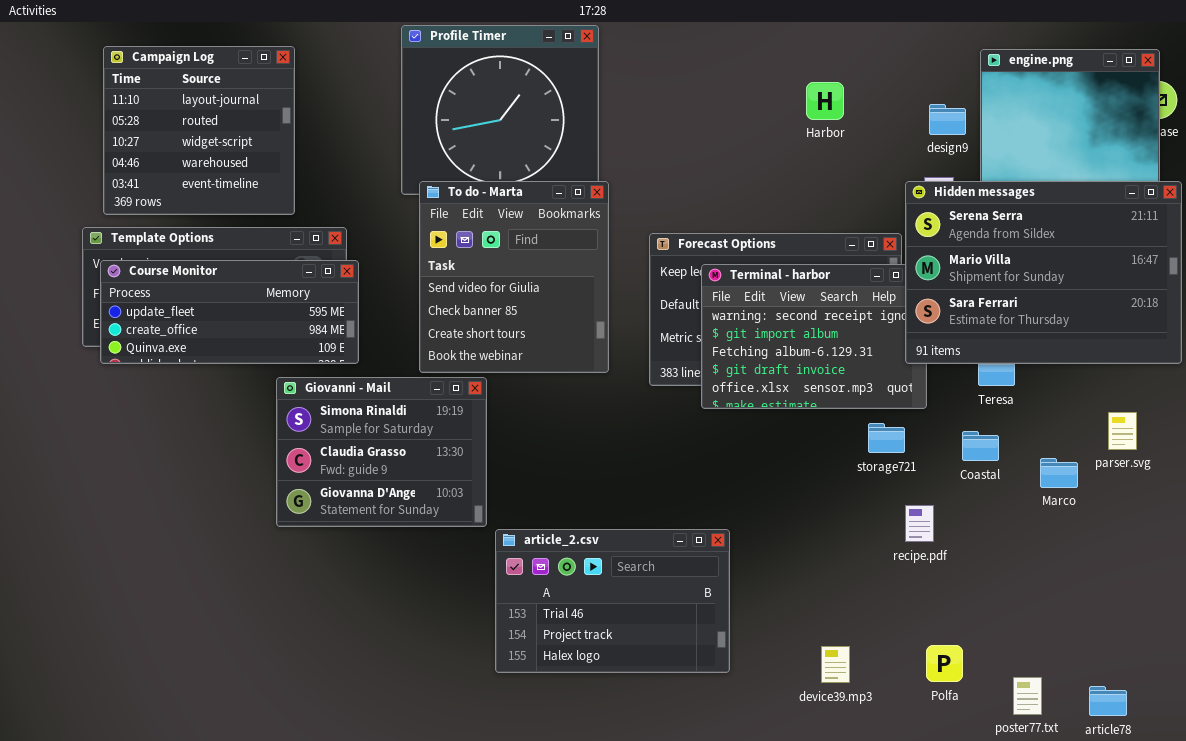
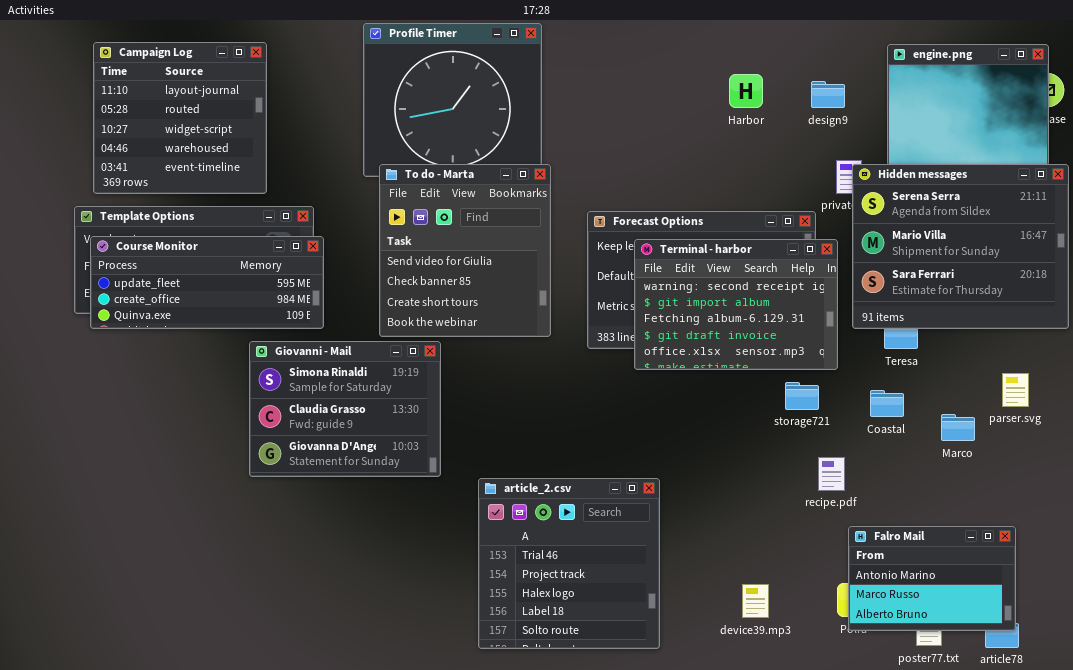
design9: [929,104,966,135] -> [811,81,845,108], moved
Hidden messages: [905,181,1182,364] -> [852,164,1069,329], resized
article_2.csv: [495,529,730,673] -> [478,478,660,649], resized
Falro Mail: none -> [848,526,1016,631], opened

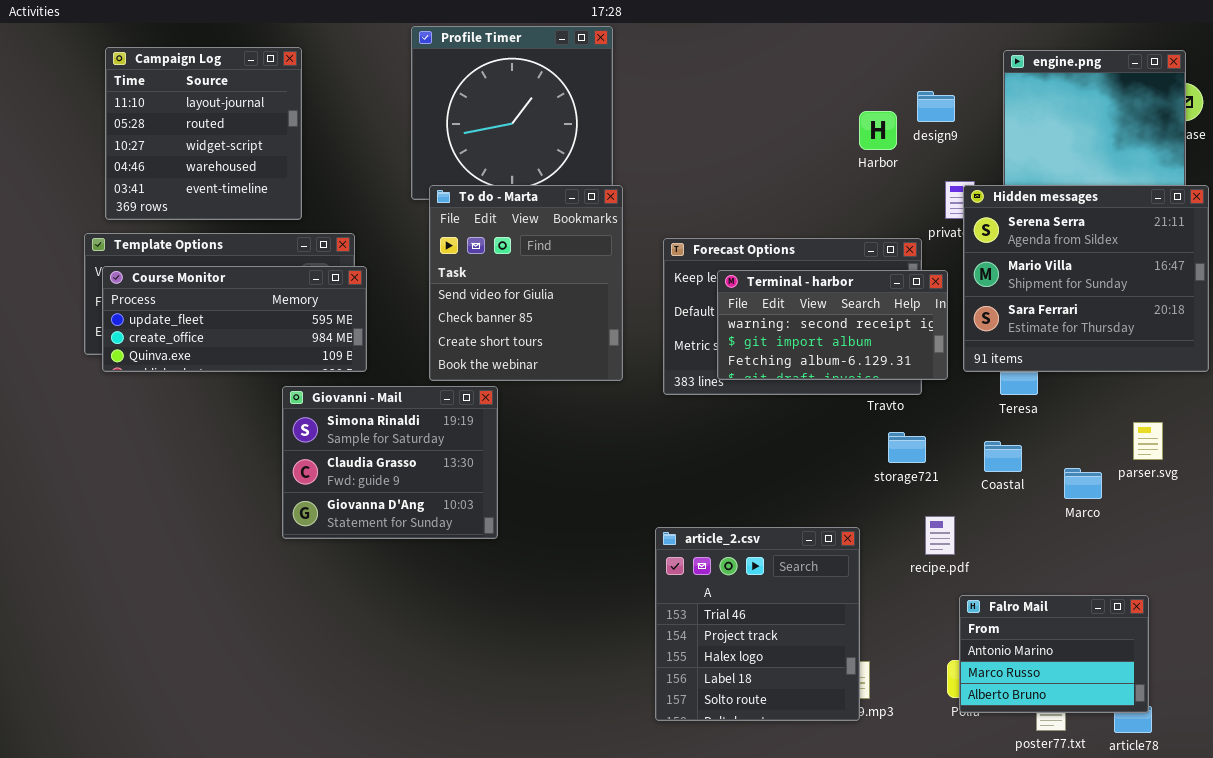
Harbor: [729,74,763,108] -> [859,111,897,150], moved
Terminal - harbor: [634,239,838,370] -> [717,270,948,380], resized
article_2.csv: [478,478,660,649] -> [655,527,860,721], moved

